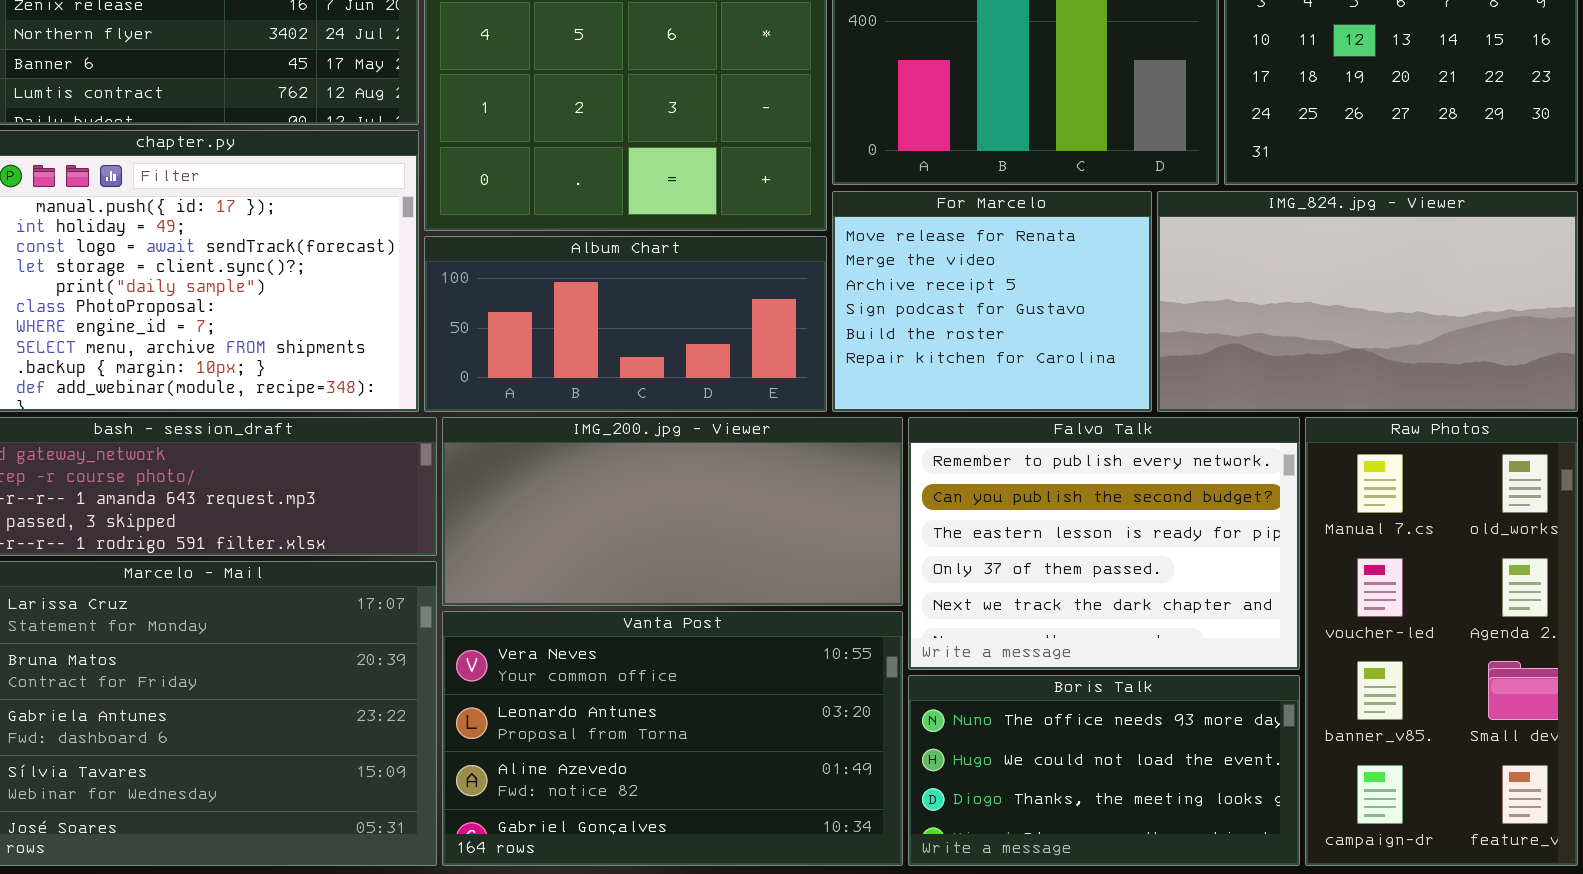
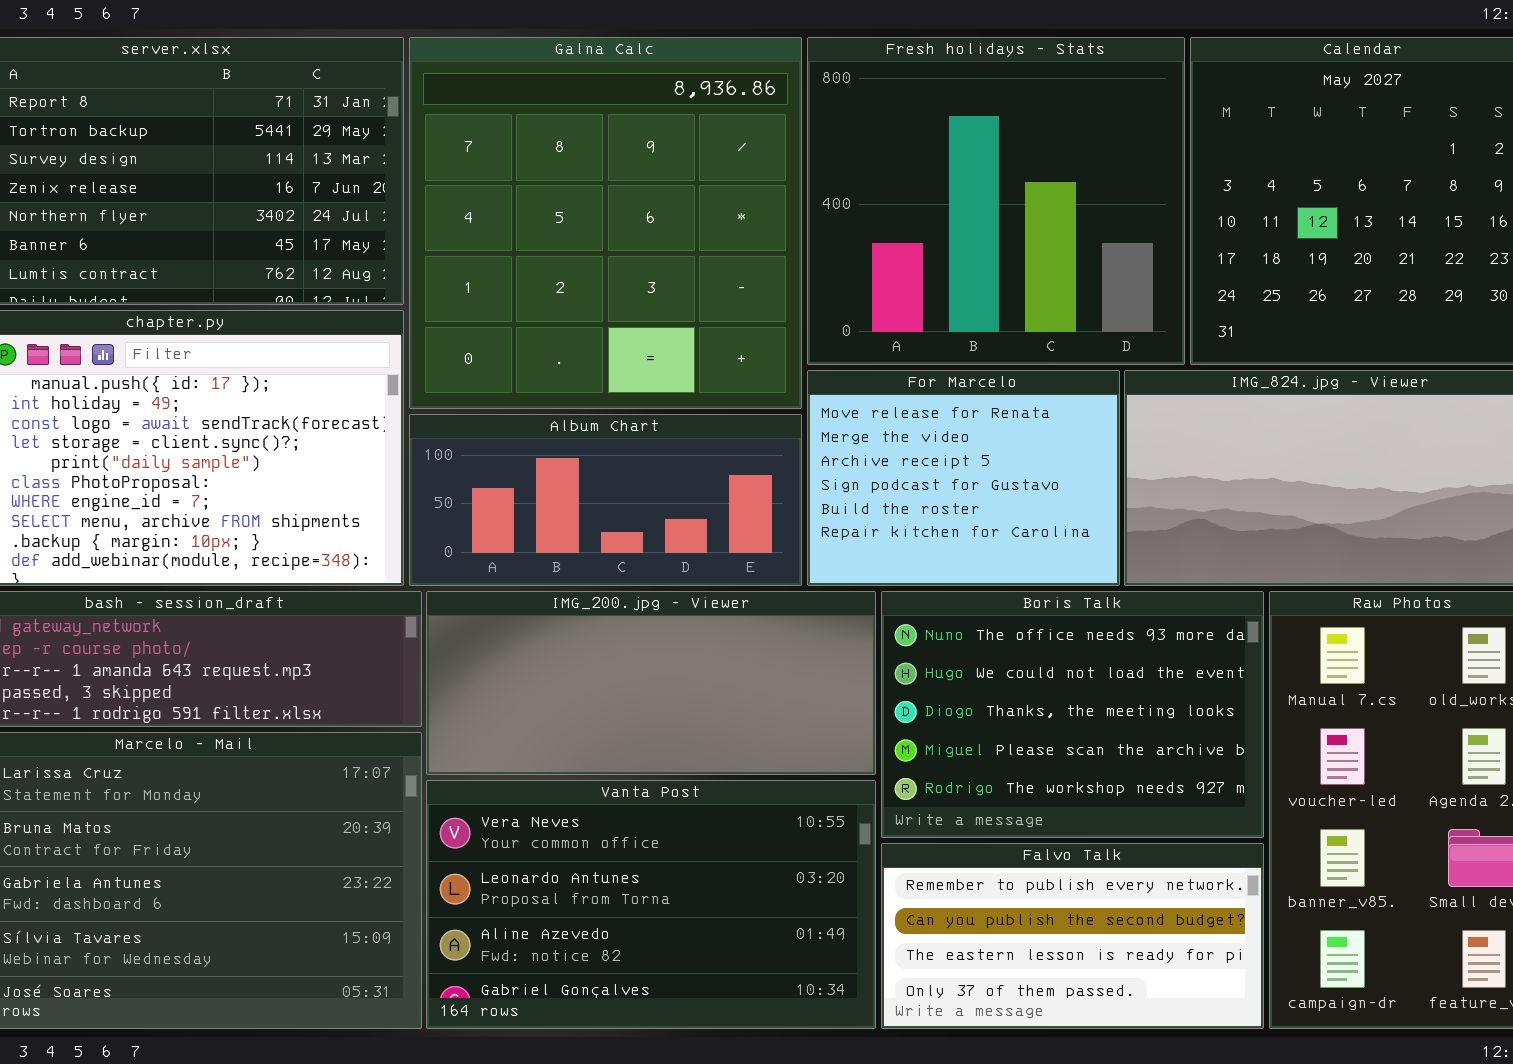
Falvo Talk: [908,417,1300,670] -> [881,843,1264,1029], moved, resized
Boris Talk: [908,675,1300,866] -> [881,591,1264,838], moved, resized

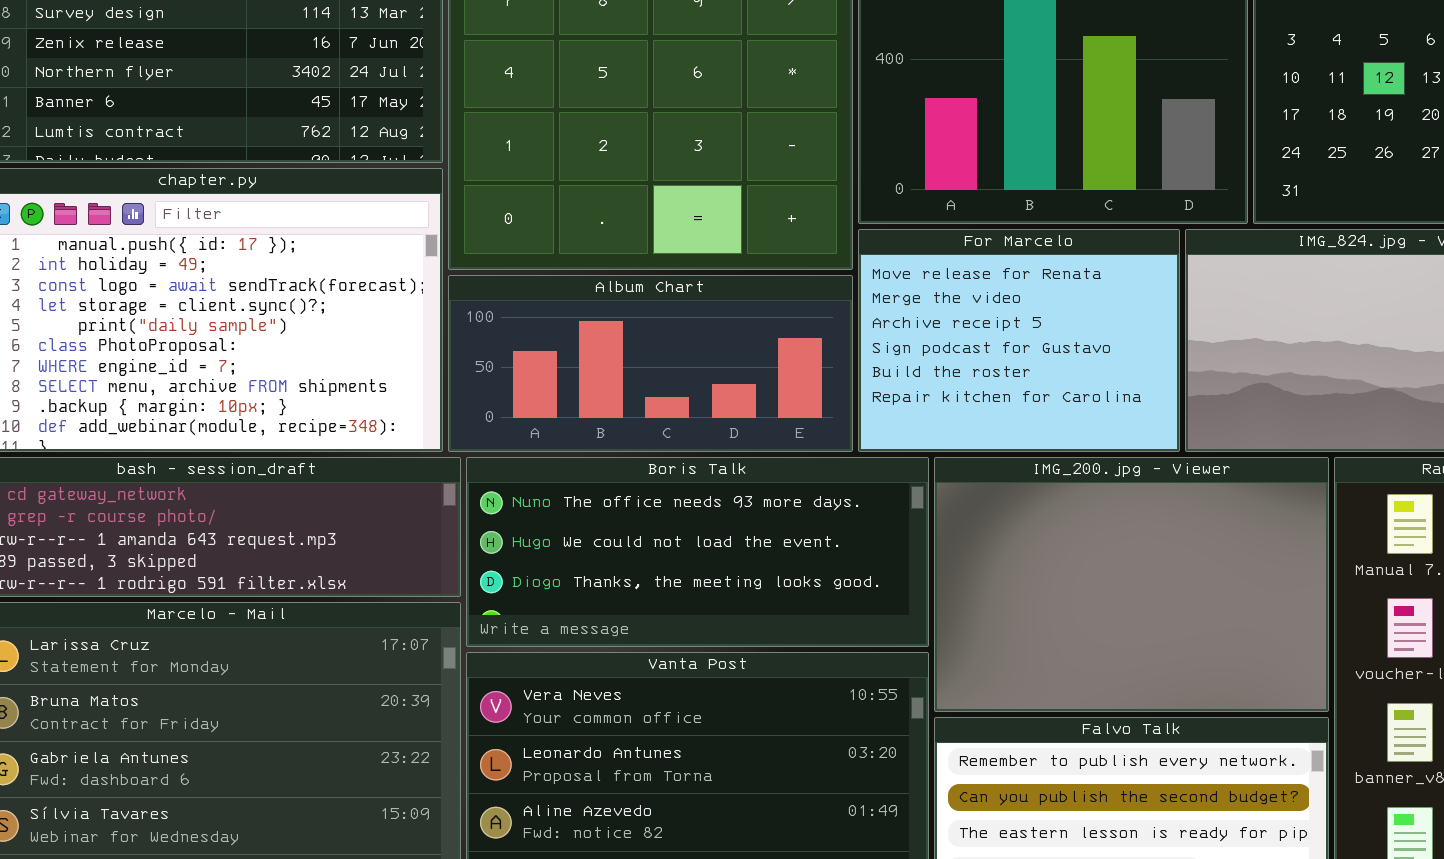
IMG_200.jpg - Viewer: [426,591,876,775] -> [934,457,1329,712], moved, resized
Boris Talk: [881,591,1264,838] -> [466,457,929,647], moved, resized

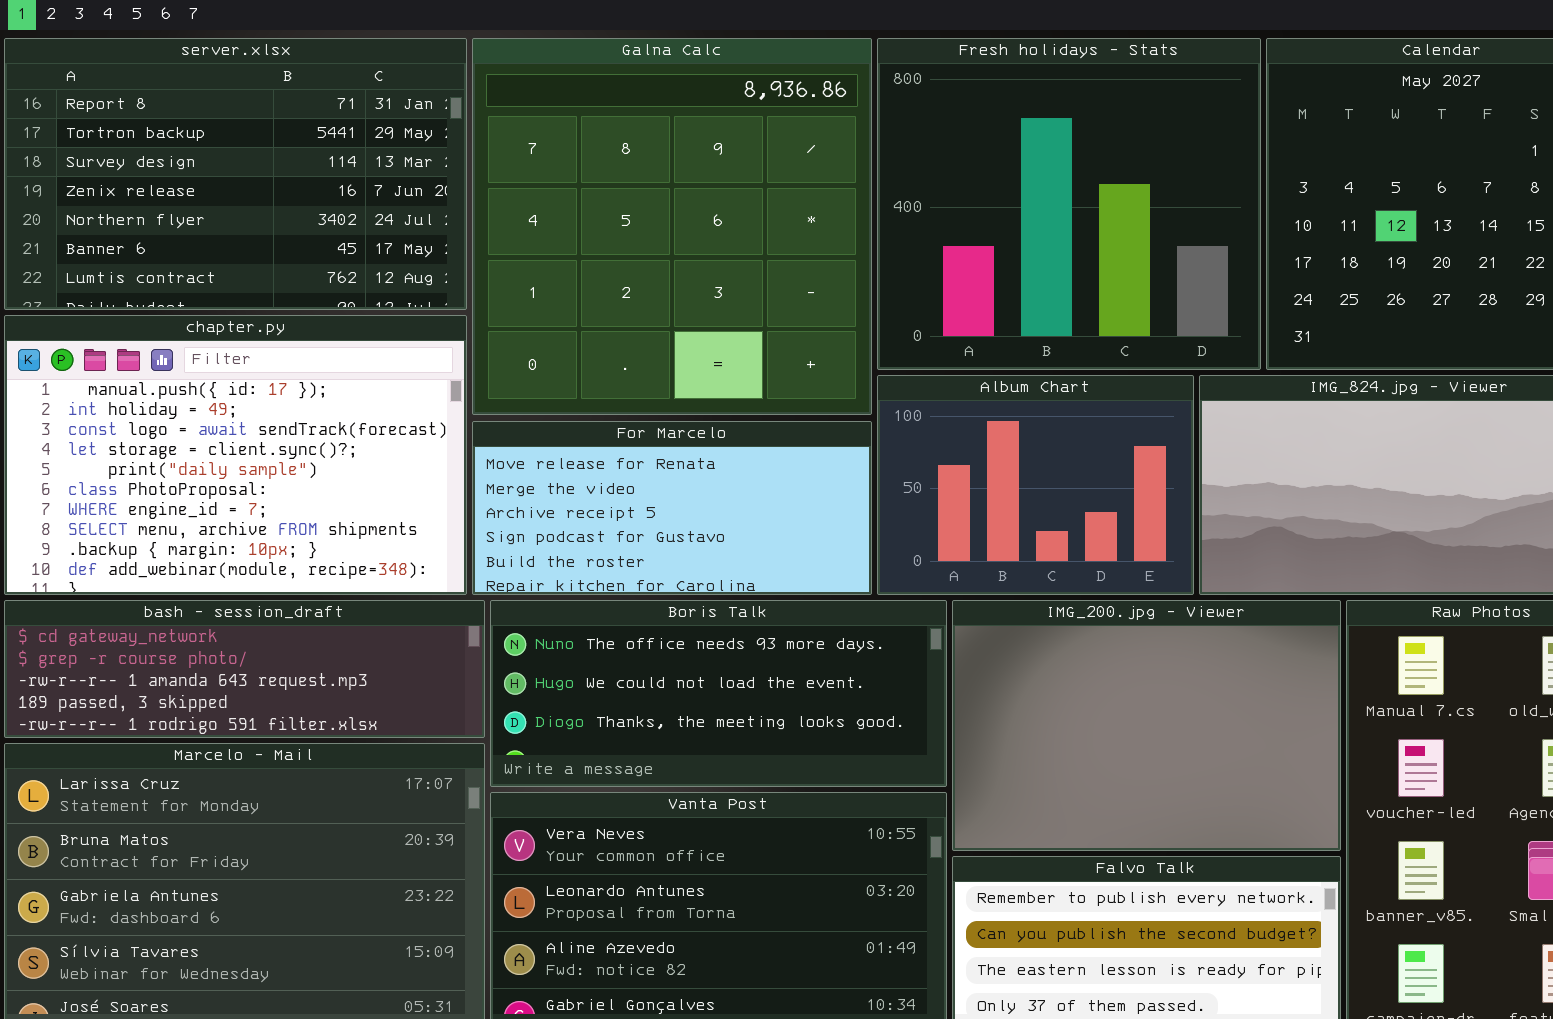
For Marcelo: [858,229,1180,452] -> [472,421,872,595], moved, resized
Album Chart: [448,275,853,452] -> [877,375,1194,595], moved, resized

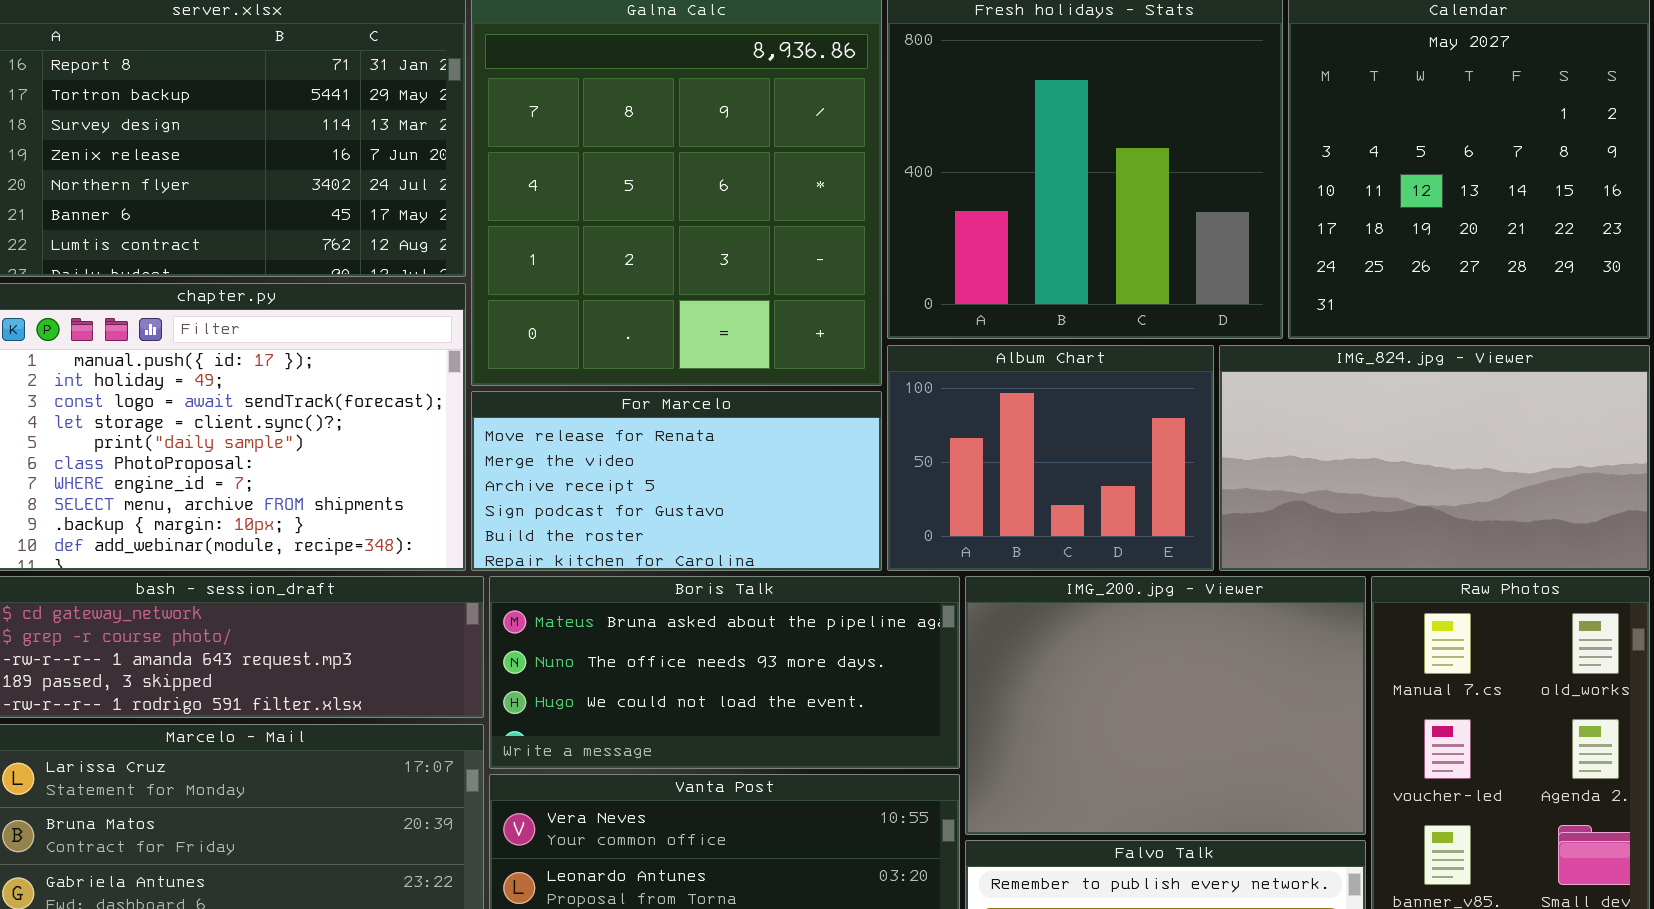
Boris Talk: [490,600,947,787] -> [489,576,960,769], scrolled up 1 row

